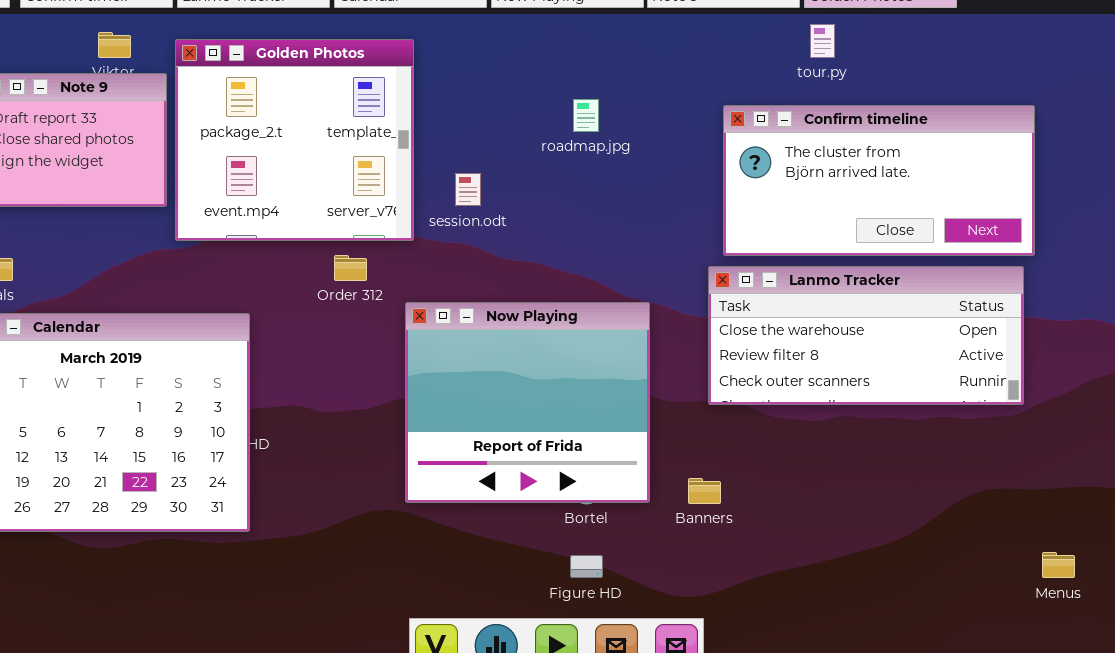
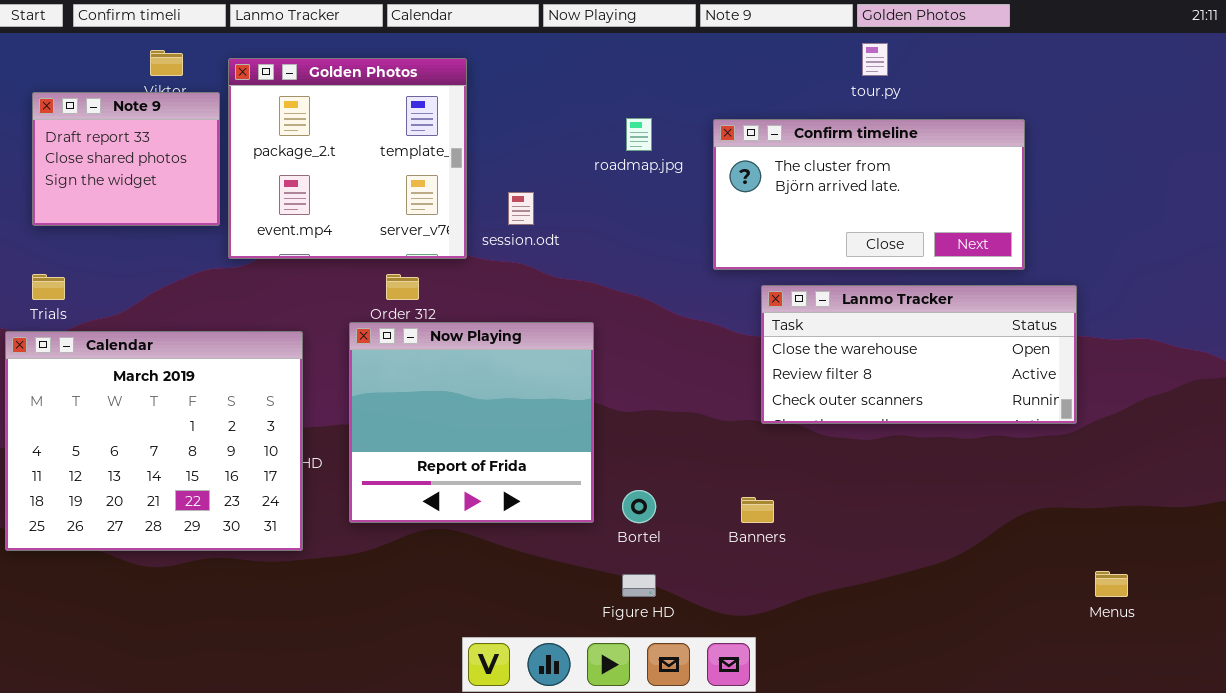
Confirm timeline: [723,105,1035,256] -> [713,119,1025,270], moved
Now Playing: [405,302,650,503] -> [349,322,594,523], moved

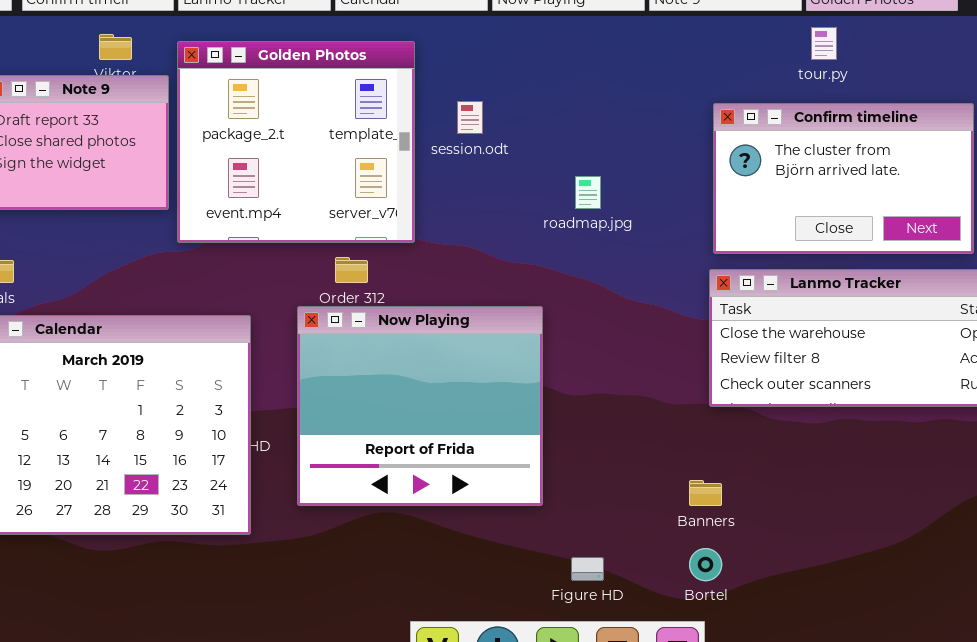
roadmap.jpg: [626,118,652,151] -> [575,176,601,209], moved
Confirm timeline: [713,119,1025,270] -> [713,103,974,254], resized
session.odt: [508,192,534,225] -> [457,101,483,134], moved
Bortel: [622,490,656,523] -> [689,548,722,581], moved

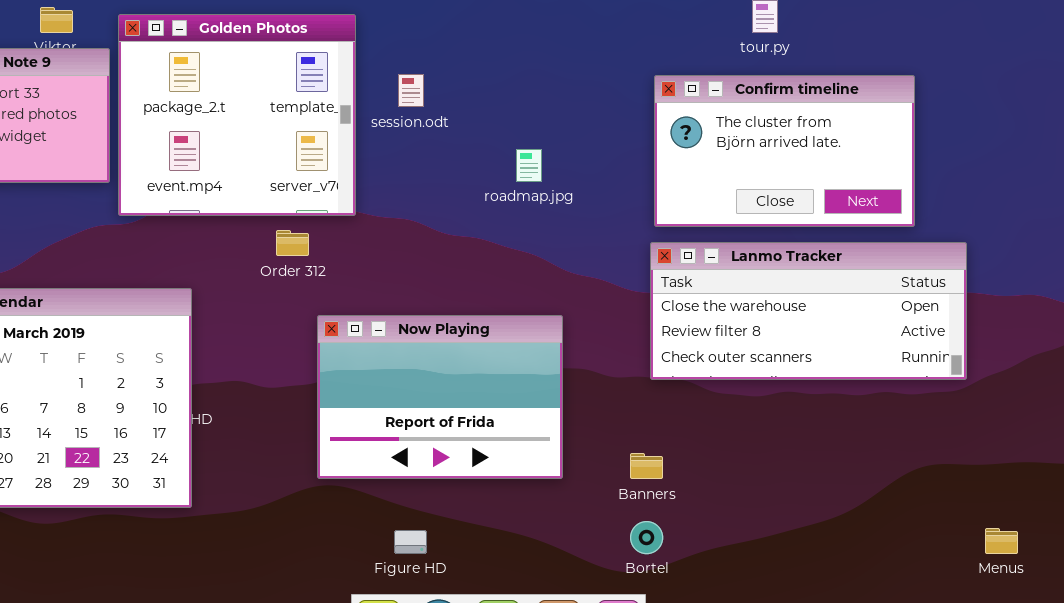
Now Playing: [297,306,543,506] -> [317,315,563,479], moved, resized
Figure HD: [571,557,604,581] -> [394,530,427,554], moved

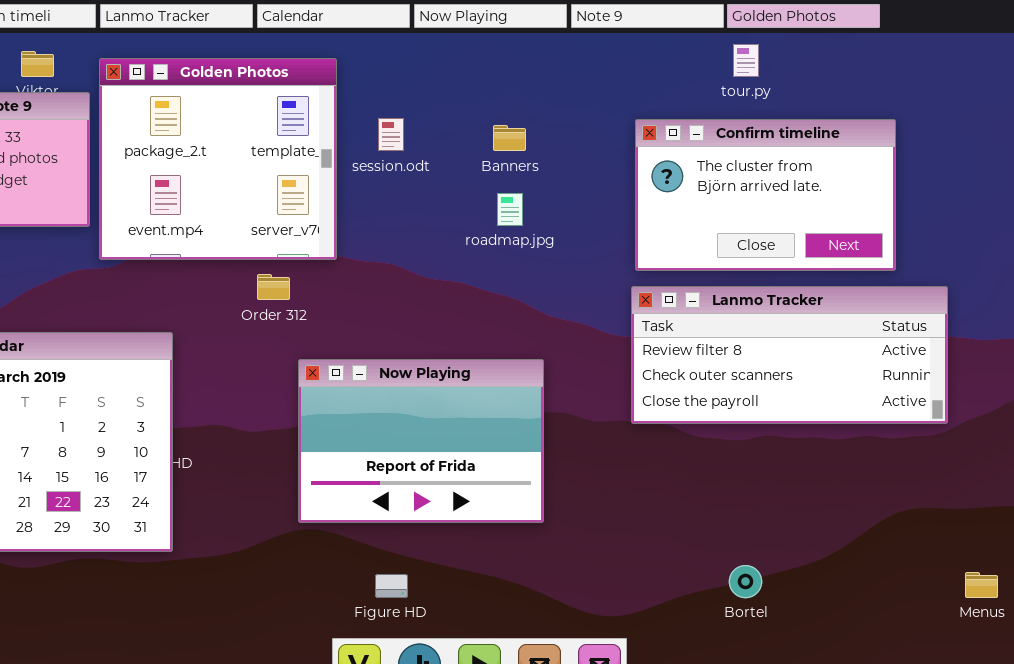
Lanmo Tracker: [650,242,967,380] -> [631,286,948,424], scrolled down 1 row
Banners: [630,453,663,479] -> [493,125,526,151], moved
Bortel: [630,521,663,554] -> [729,565,762,598], moved

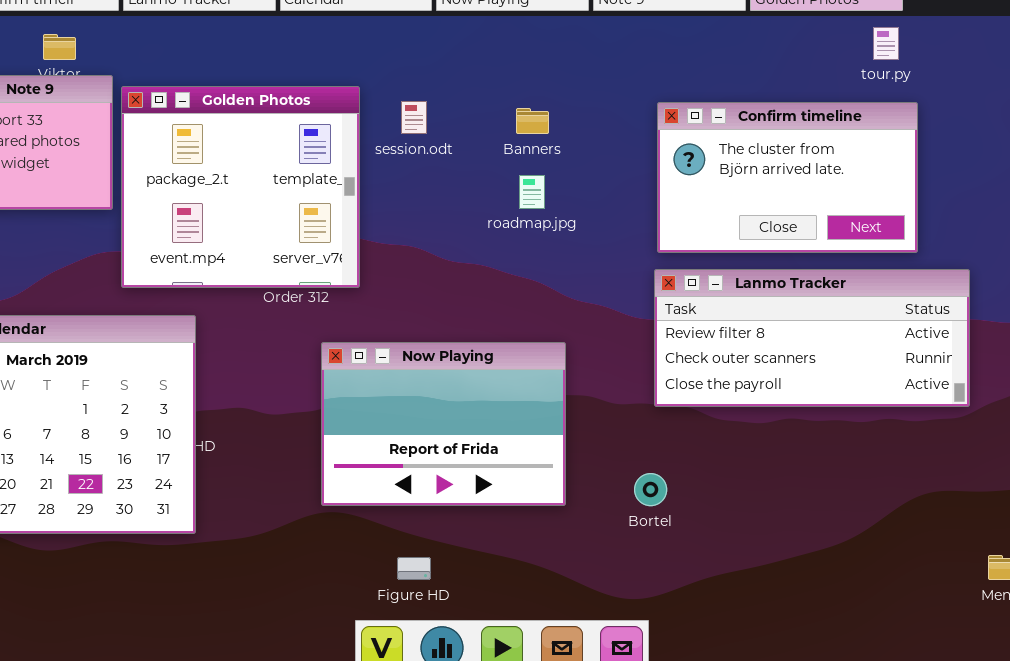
tour.py: [733,44,759,77] -> [873,27,899,60], moved
Golden Photos: [99,58,337,260] -> [121,86,360,288], moved
Bortel: [729,565,762,598] -> [634,473,667,506], moved

